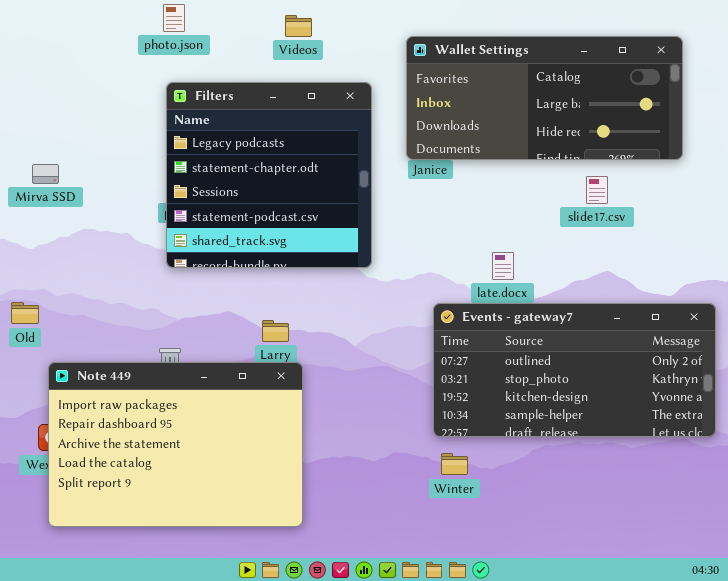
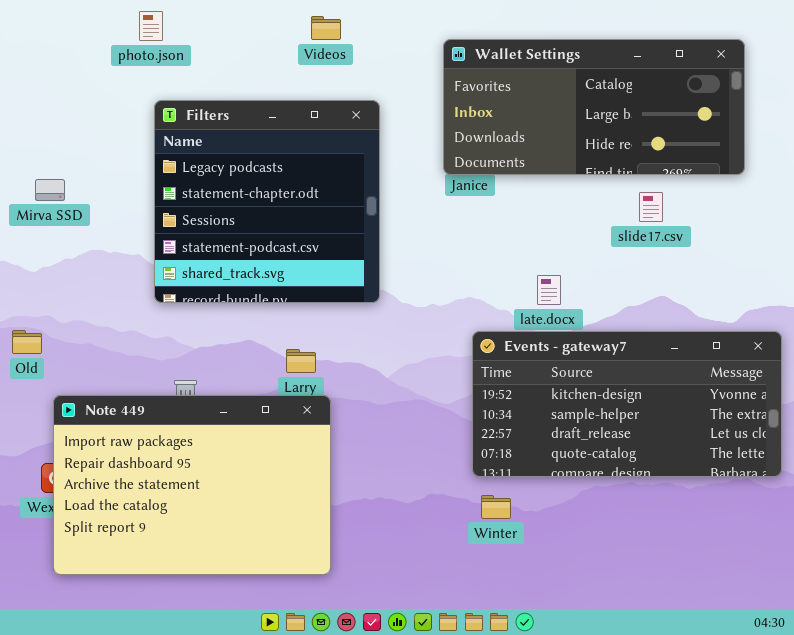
photo.json: [163,4,185,32] -> [139,11,163,41], moved
Filters: [166,82,372,268] -> [154,100,380,303], moved
Events - gateway7: [433,303,716,437] -> [472,331,782,477], scrolled down 2 rows

